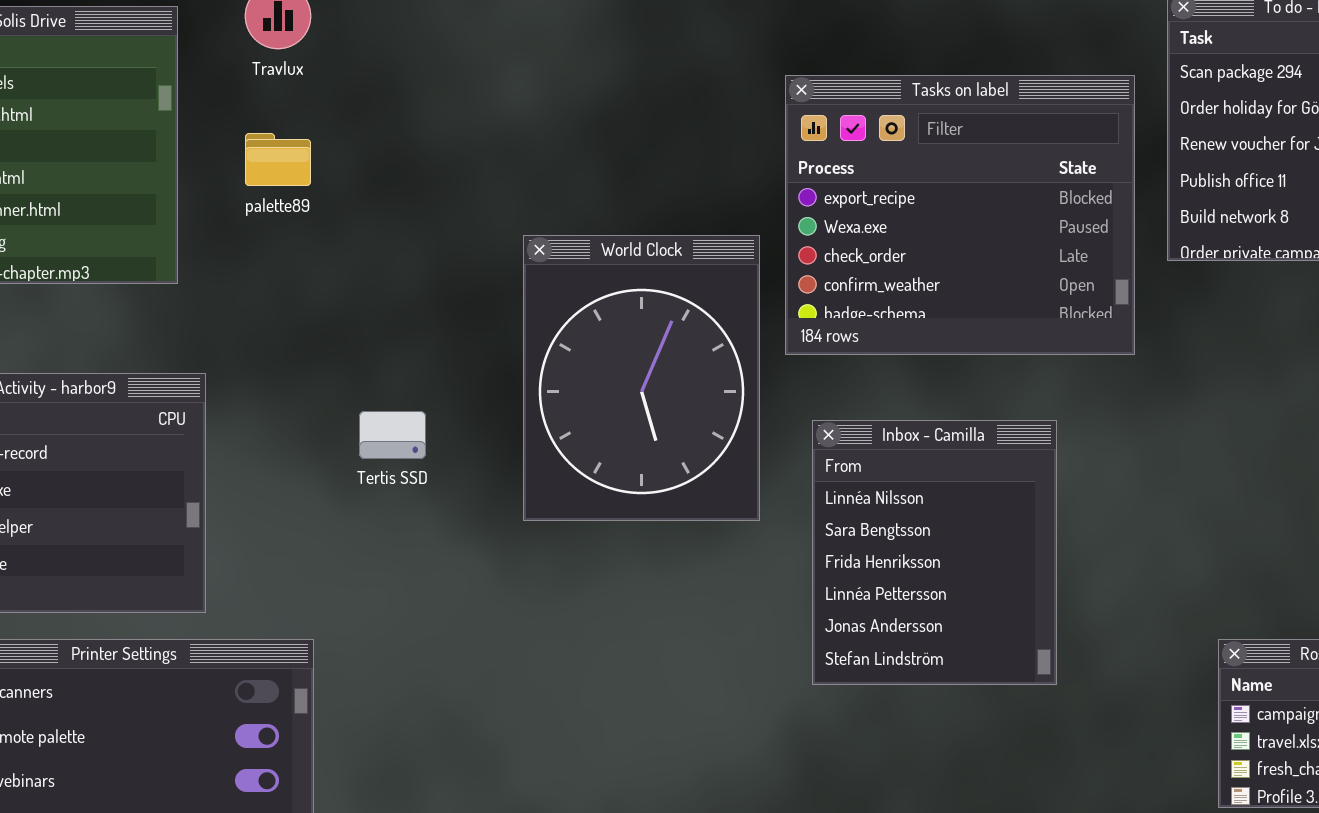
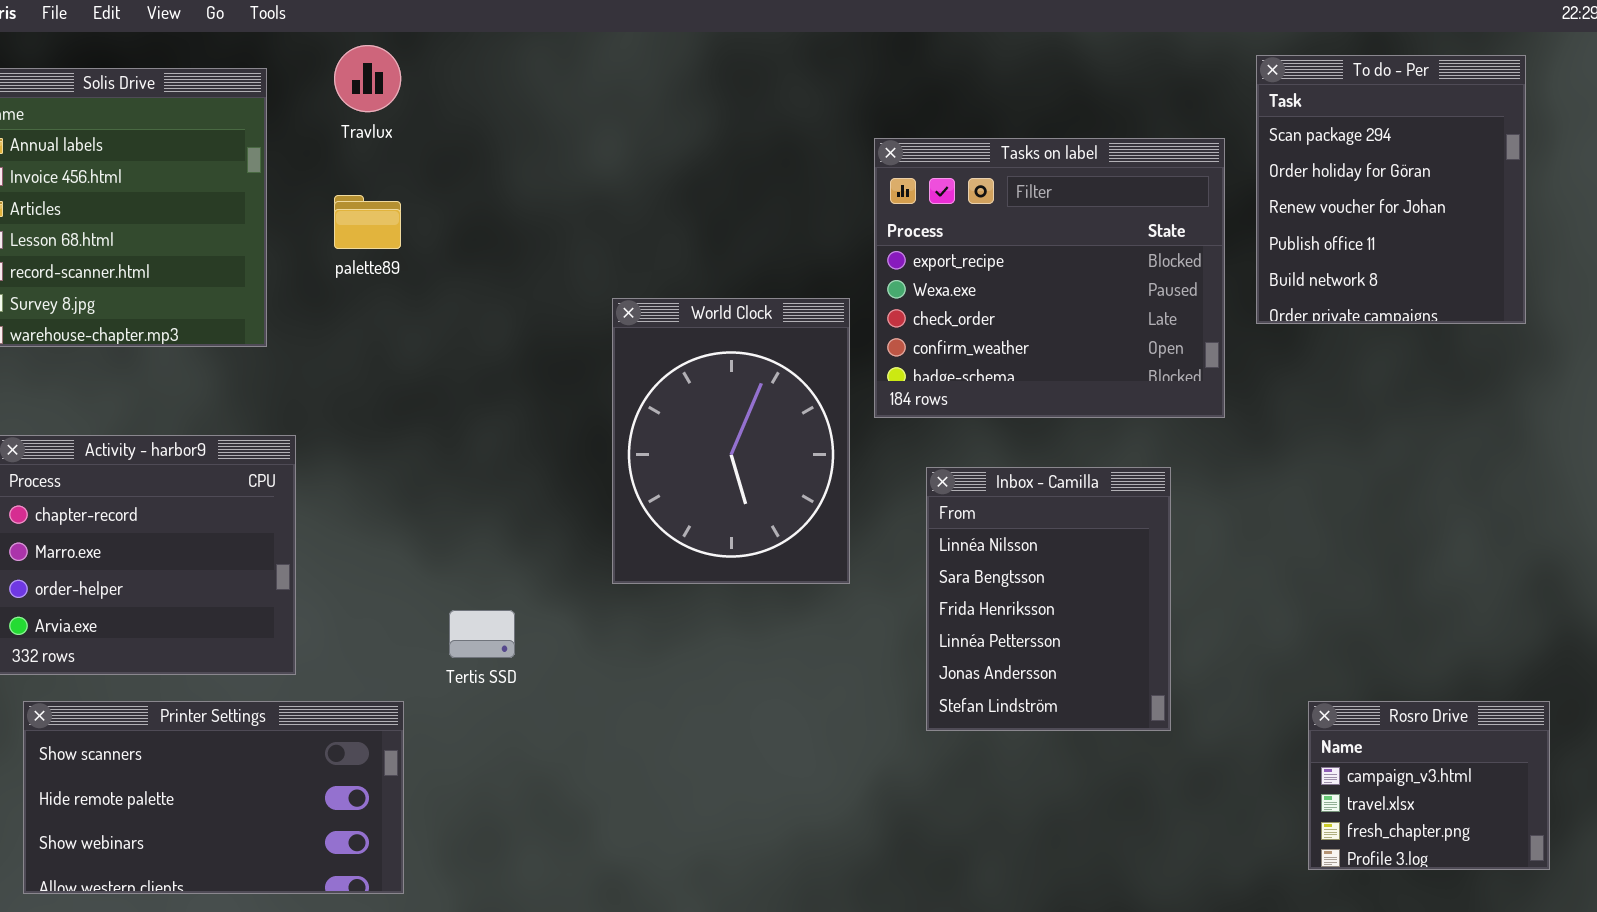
Tertis SSD: [359,411,426,459] -> [449,610,515,658], moved
Inbox - Camilla: [812,420,1057,685] -> [926,467,1171,731], moved

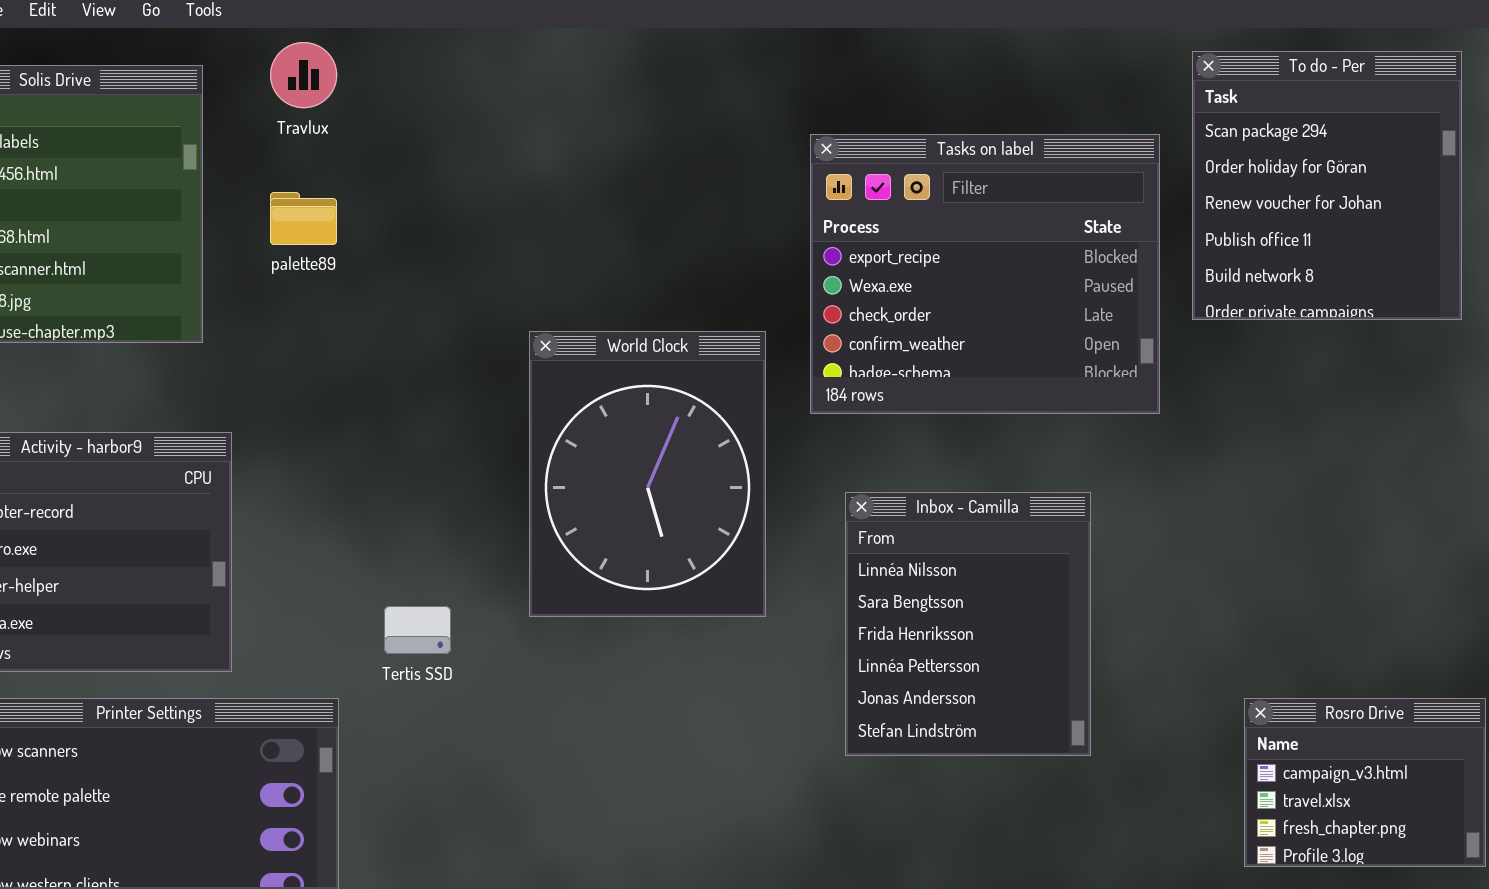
World Clock: [612,298,850,584] -> [529,331,766,617], moved
Inbox - Camilla: [926,467,1171,731] -> [845,492,1091,756], moved

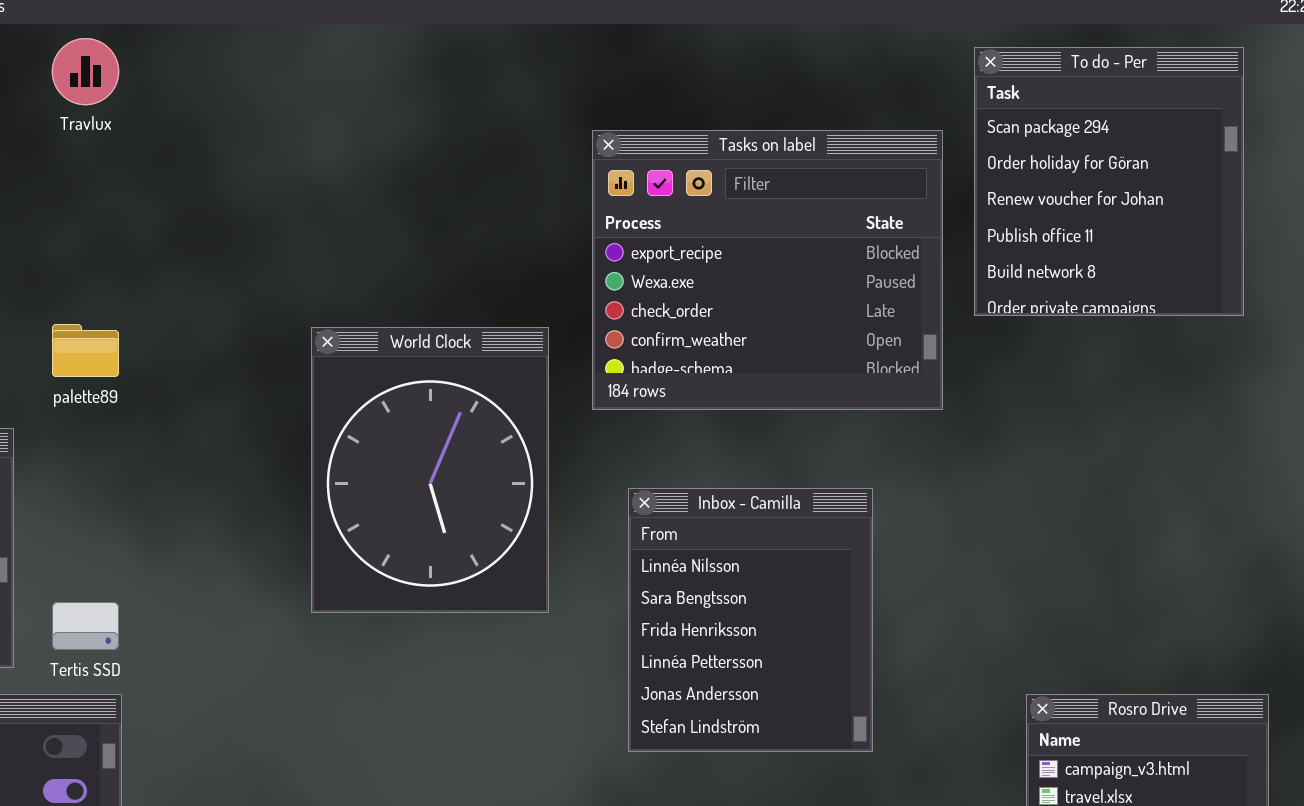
palette89: [270,192,337,245] -> [52,324,119,377], moved
Tertis SSD: [384,606,451,654] -> [52,602,119,650], moved

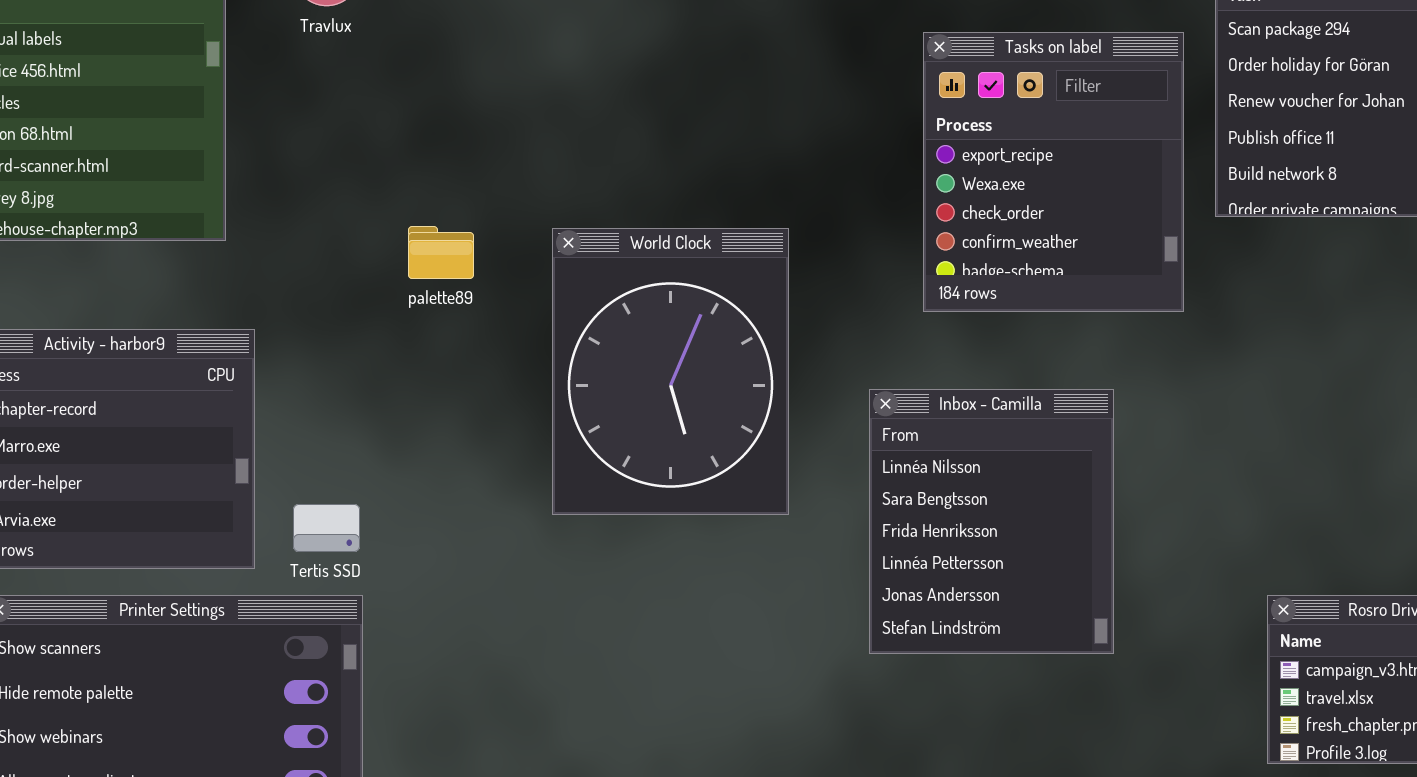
Tasks on label: [592,130,943,410] -> [923,32,1184,312], resized
palette89: [52,324,119,377] -> [408,226,474,279], moved

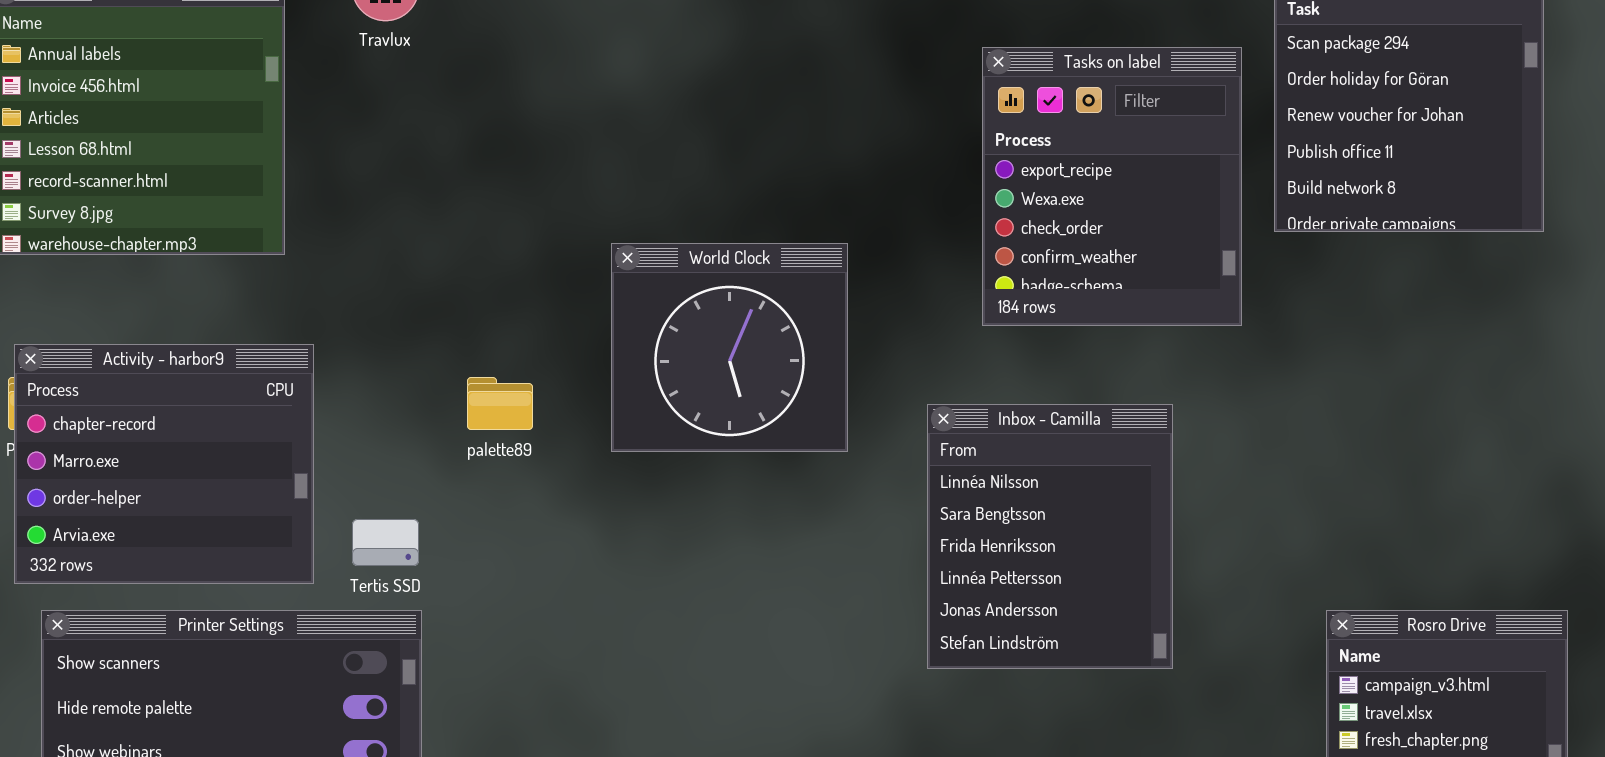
palette89: [408,226,474,279] -> [467,377,533,430], moved
World Clock: [552,228,789,515] -> [611,243,848,452], resized

